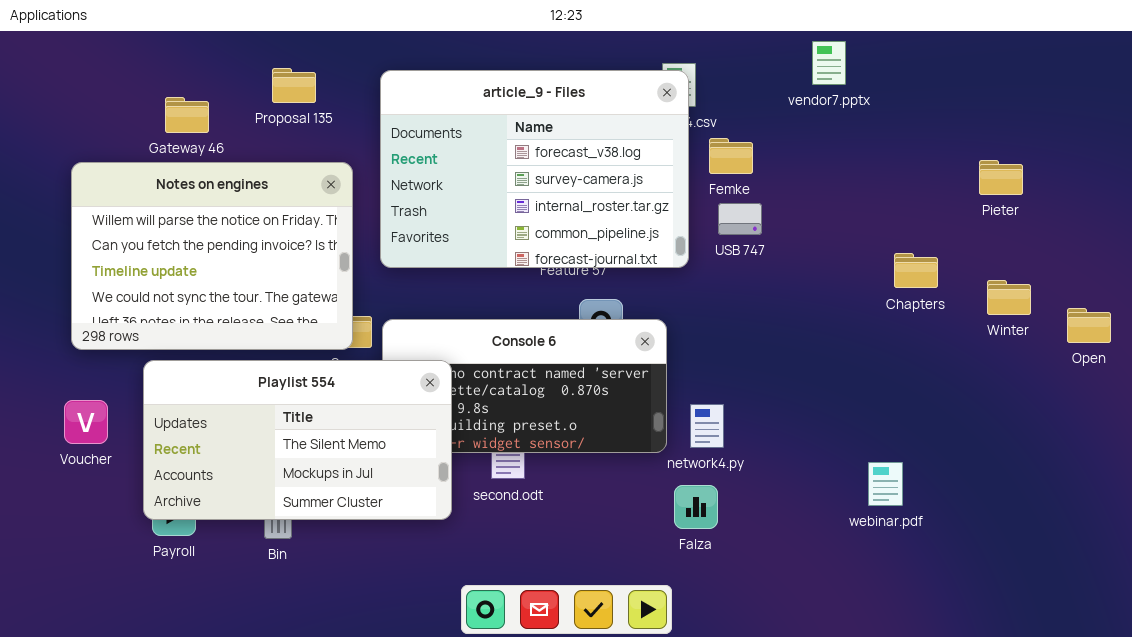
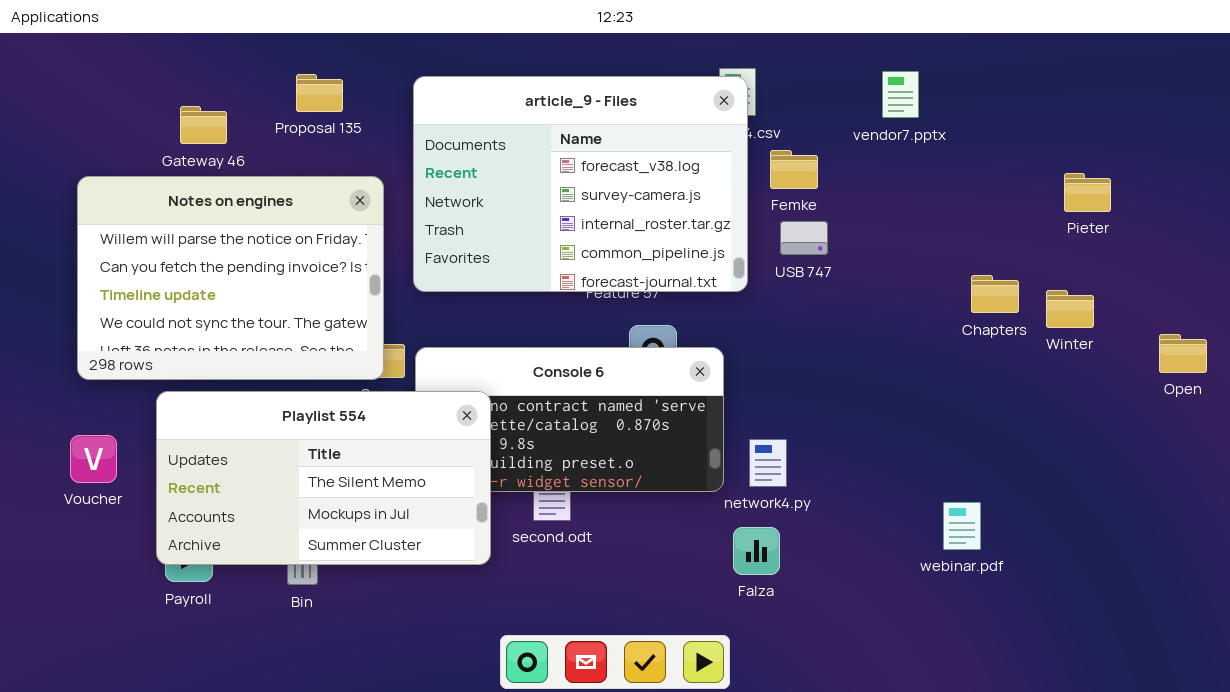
vendor7.pptx: [812,41,846,85] -> [882,71,919,118], moved
Winter: [987,280,1031,315] -> [1046,290,1094,328], moved

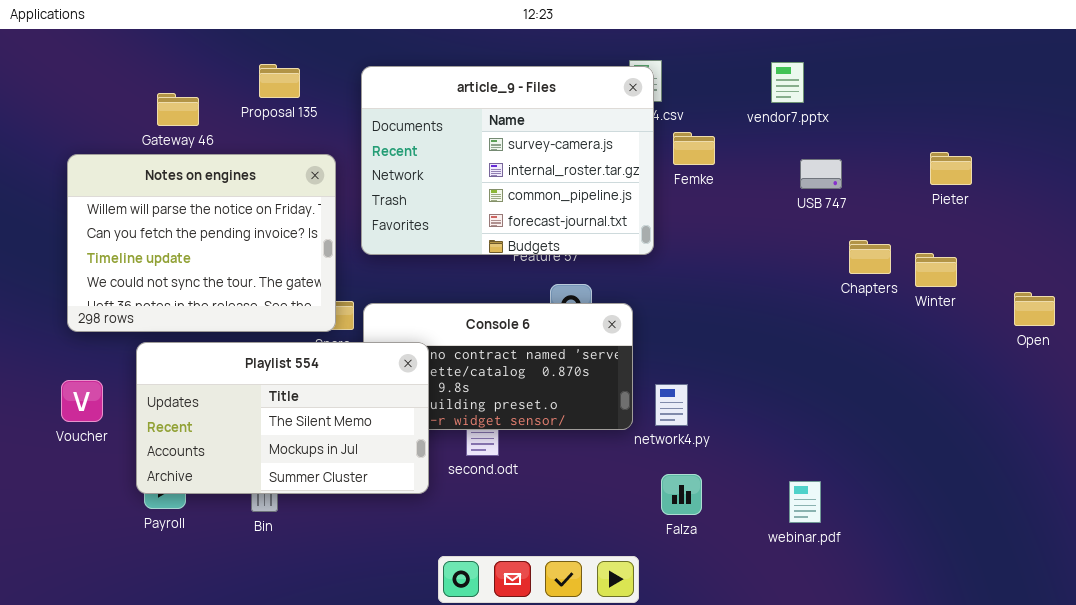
article_9 - Files: [413,76,748,292] -> [361,66,654,255], scrolled down 1 row
USB 747: [780,221,828,255] -> [800,159,842,189], moved
webinar.pdf: [943,502,981,550] -> [789,481,821,523], moved
Falza: [733,527,780,575] -> [661,474,702,515], moved

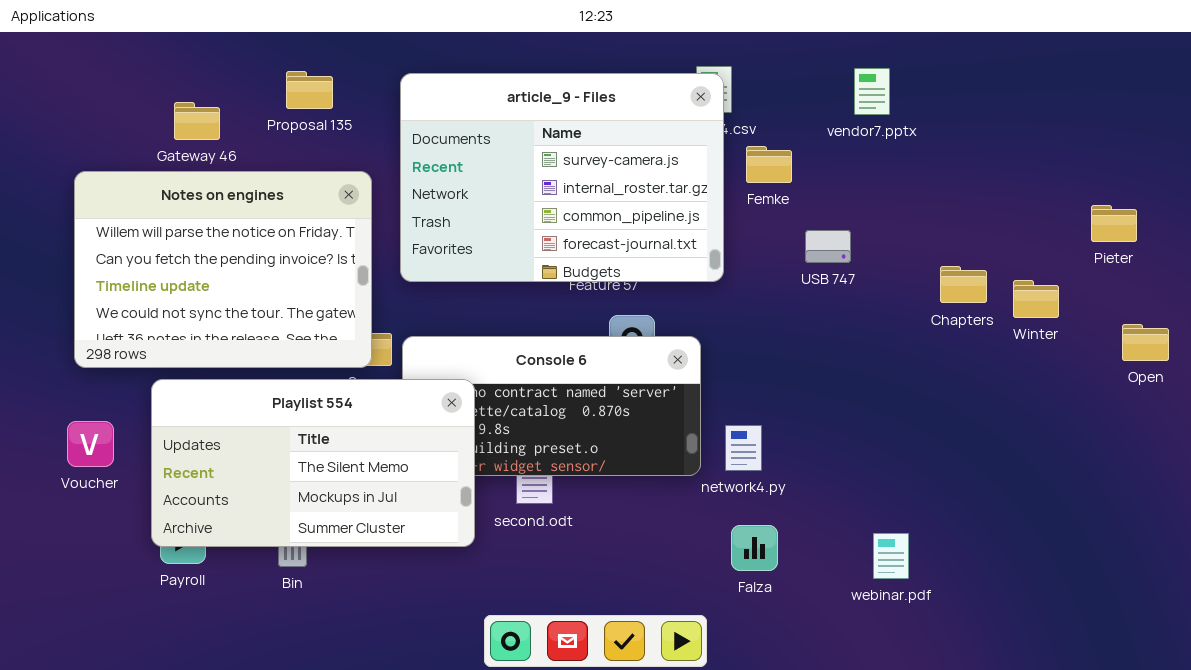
Pieter: [930,152,972,185] -> [1091,205,1137,242], moved
USB 747: [800,159,842,189] -> [805,230,851,263], moved

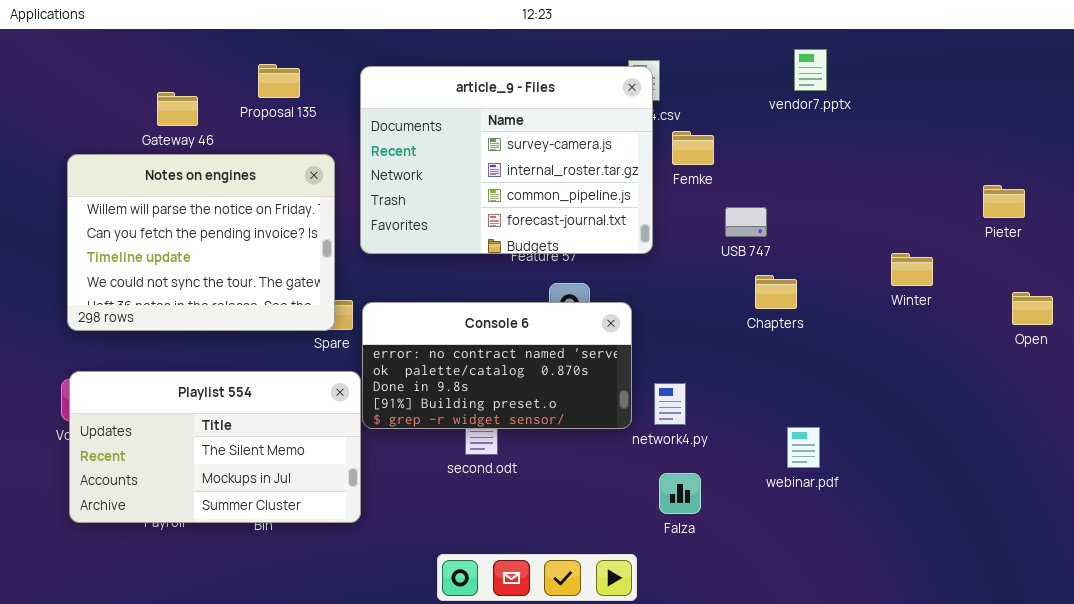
vendor7.pptx: [854,68,890,115] -> [794,49,827,91], moved
Chapters: [940,266,987,303] -> [755,275,797,309], moved
Winter: [1013,280,1059,318] -> [891,253,933,286], moved
Playlist 554: [151,379,475,547] -> [69,371,361,523], moved
webinar.pdf: [873,533,909,579] -> [787,427,820,468], moved

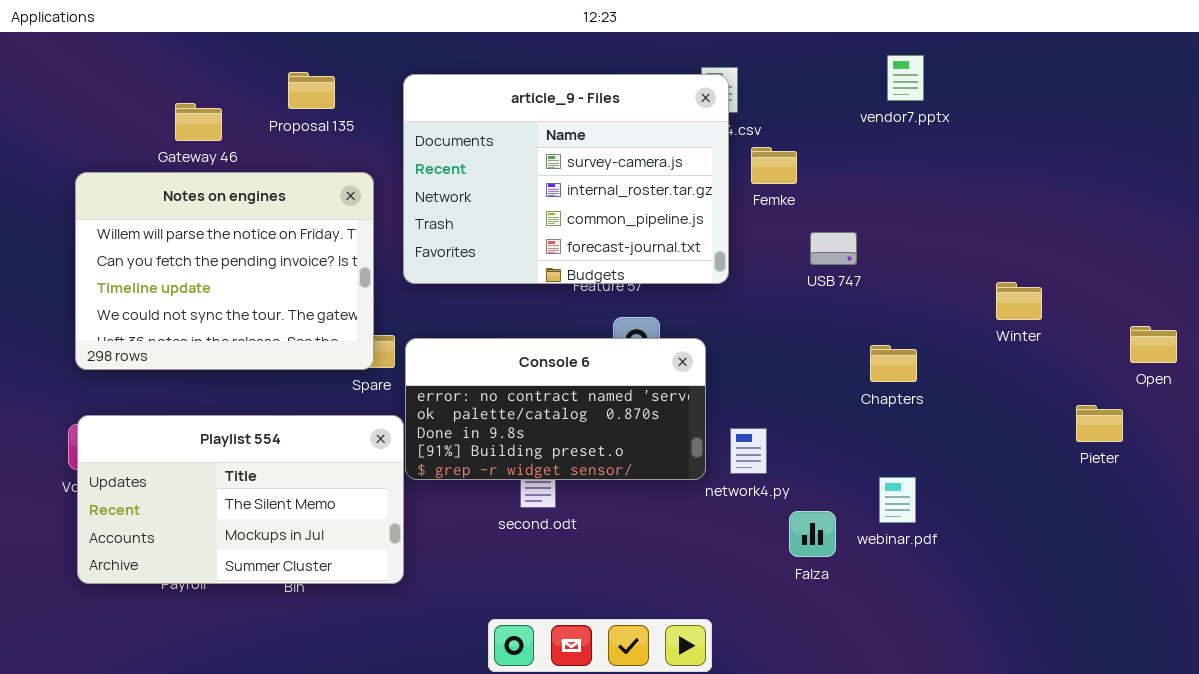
Pieter: [983,185,1025,218] -> [1076,405,1123,442], moved
Chapters: [755,275,797,309] -> [870,345,917,382], moved
Falza: [659,473,701,514] -> [789,511,836,557], moved

